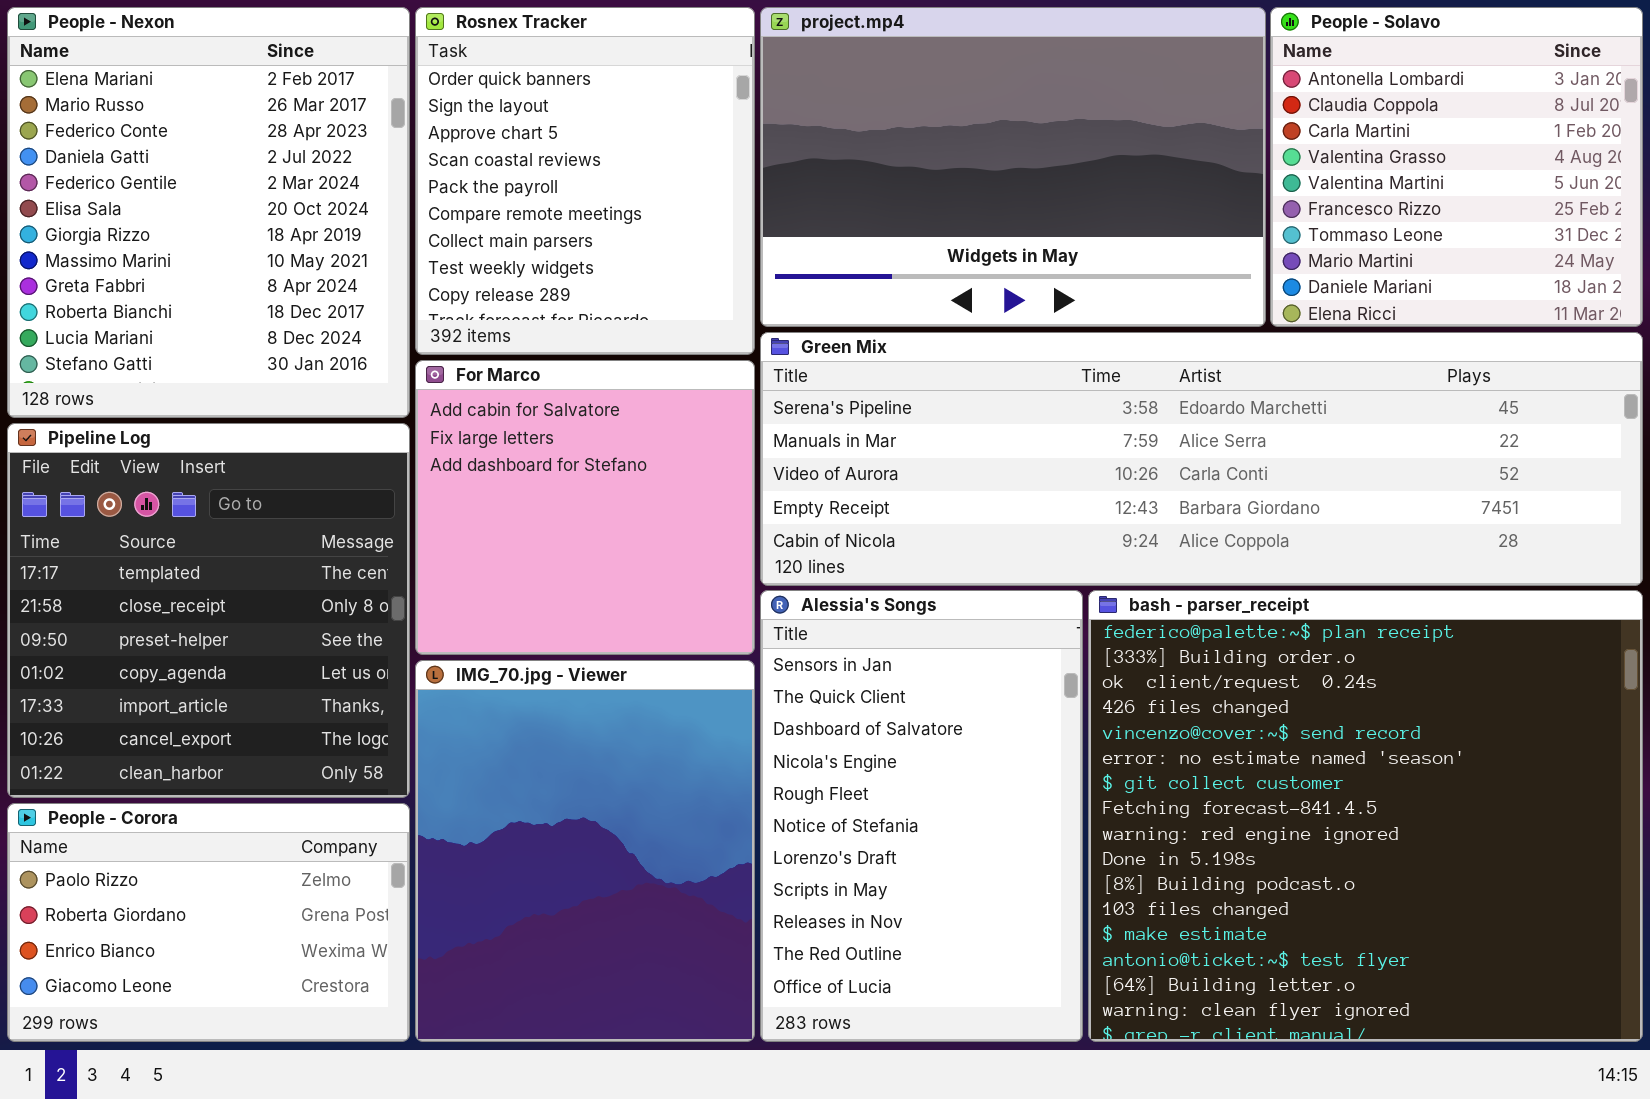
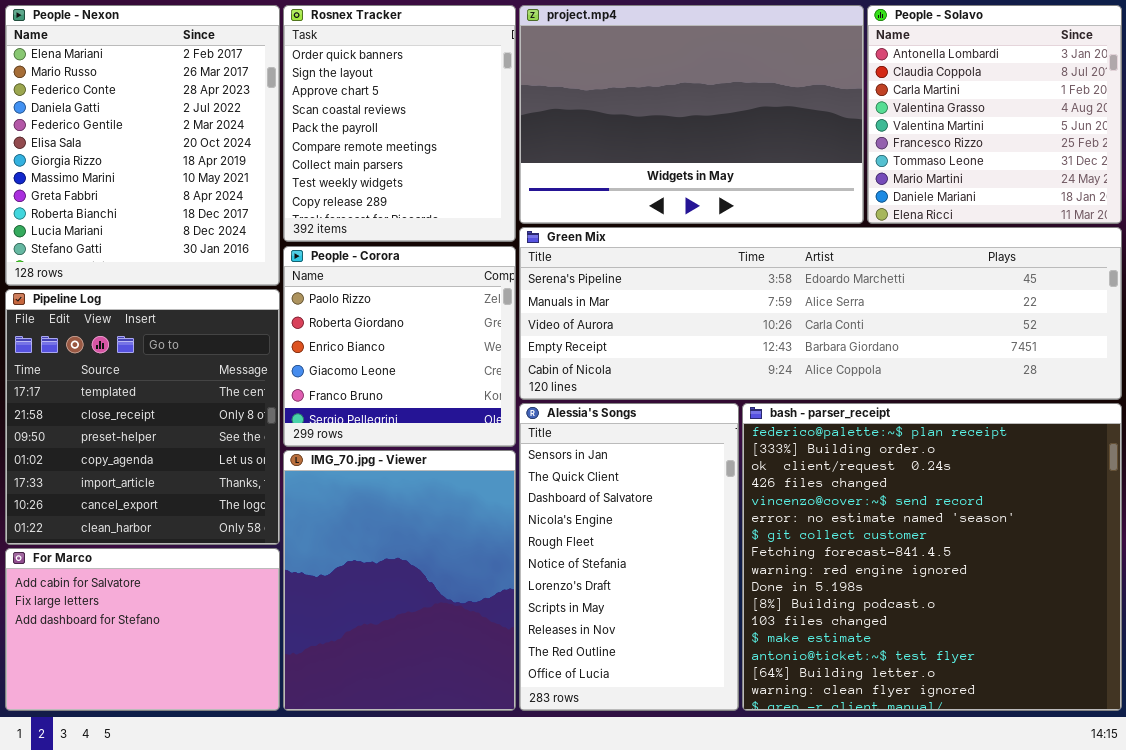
For Marco: [415,360,755,655] -> [5,548,280,711], moved, resized
People - Corora: [7,803,410,1042] -> [283,246,516,447], moved, resized

